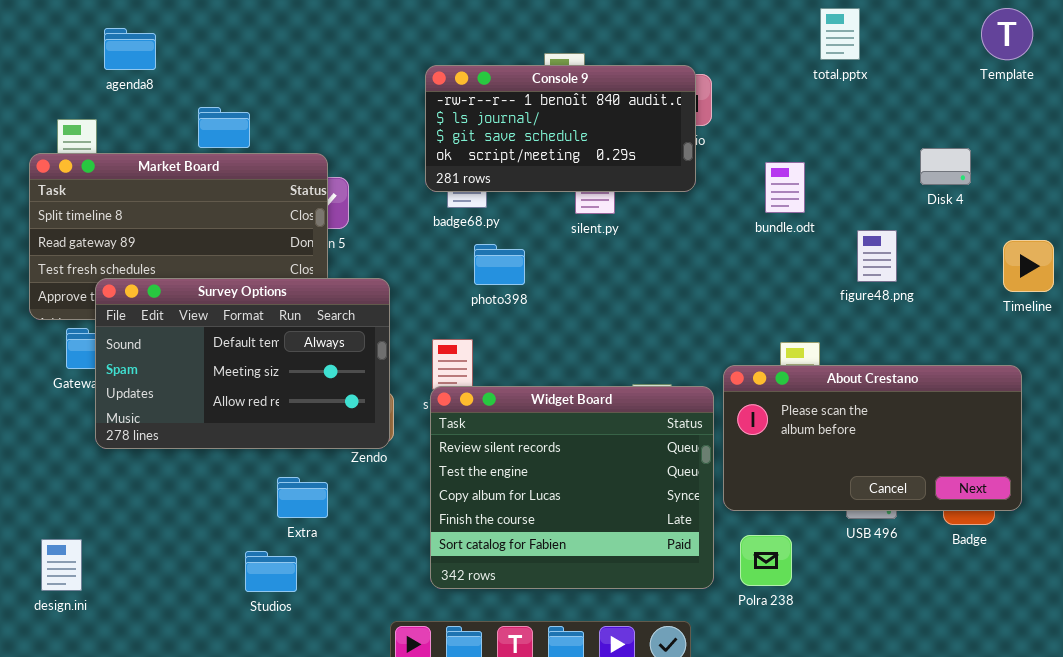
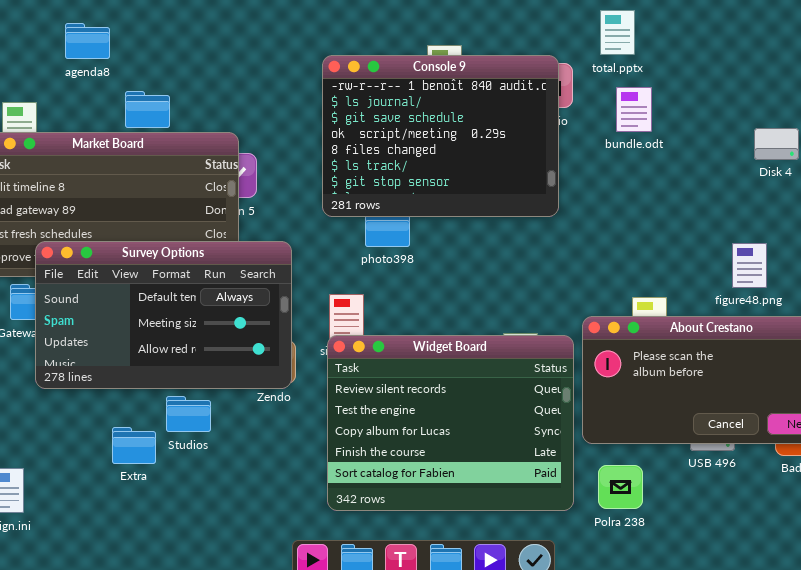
total.pptx: [820,8,860,60] -> [600,10,635,55], moved
agenda8: [104,28,156,70] -> [65,23,110,59], moved
Console 9: [425,65,696,192] -> [322,55,559,217], resized
bundle.odt: [765,162,805,213] -> [616,87,652,132], moved
figure48.png: [857,230,897,282] -> [732,243,767,288], moved
Extra: [277,477,328,518] -> [112,427,156,464], moved
Studios: [245,551,297,592] -> [166,396,211,432], moved

